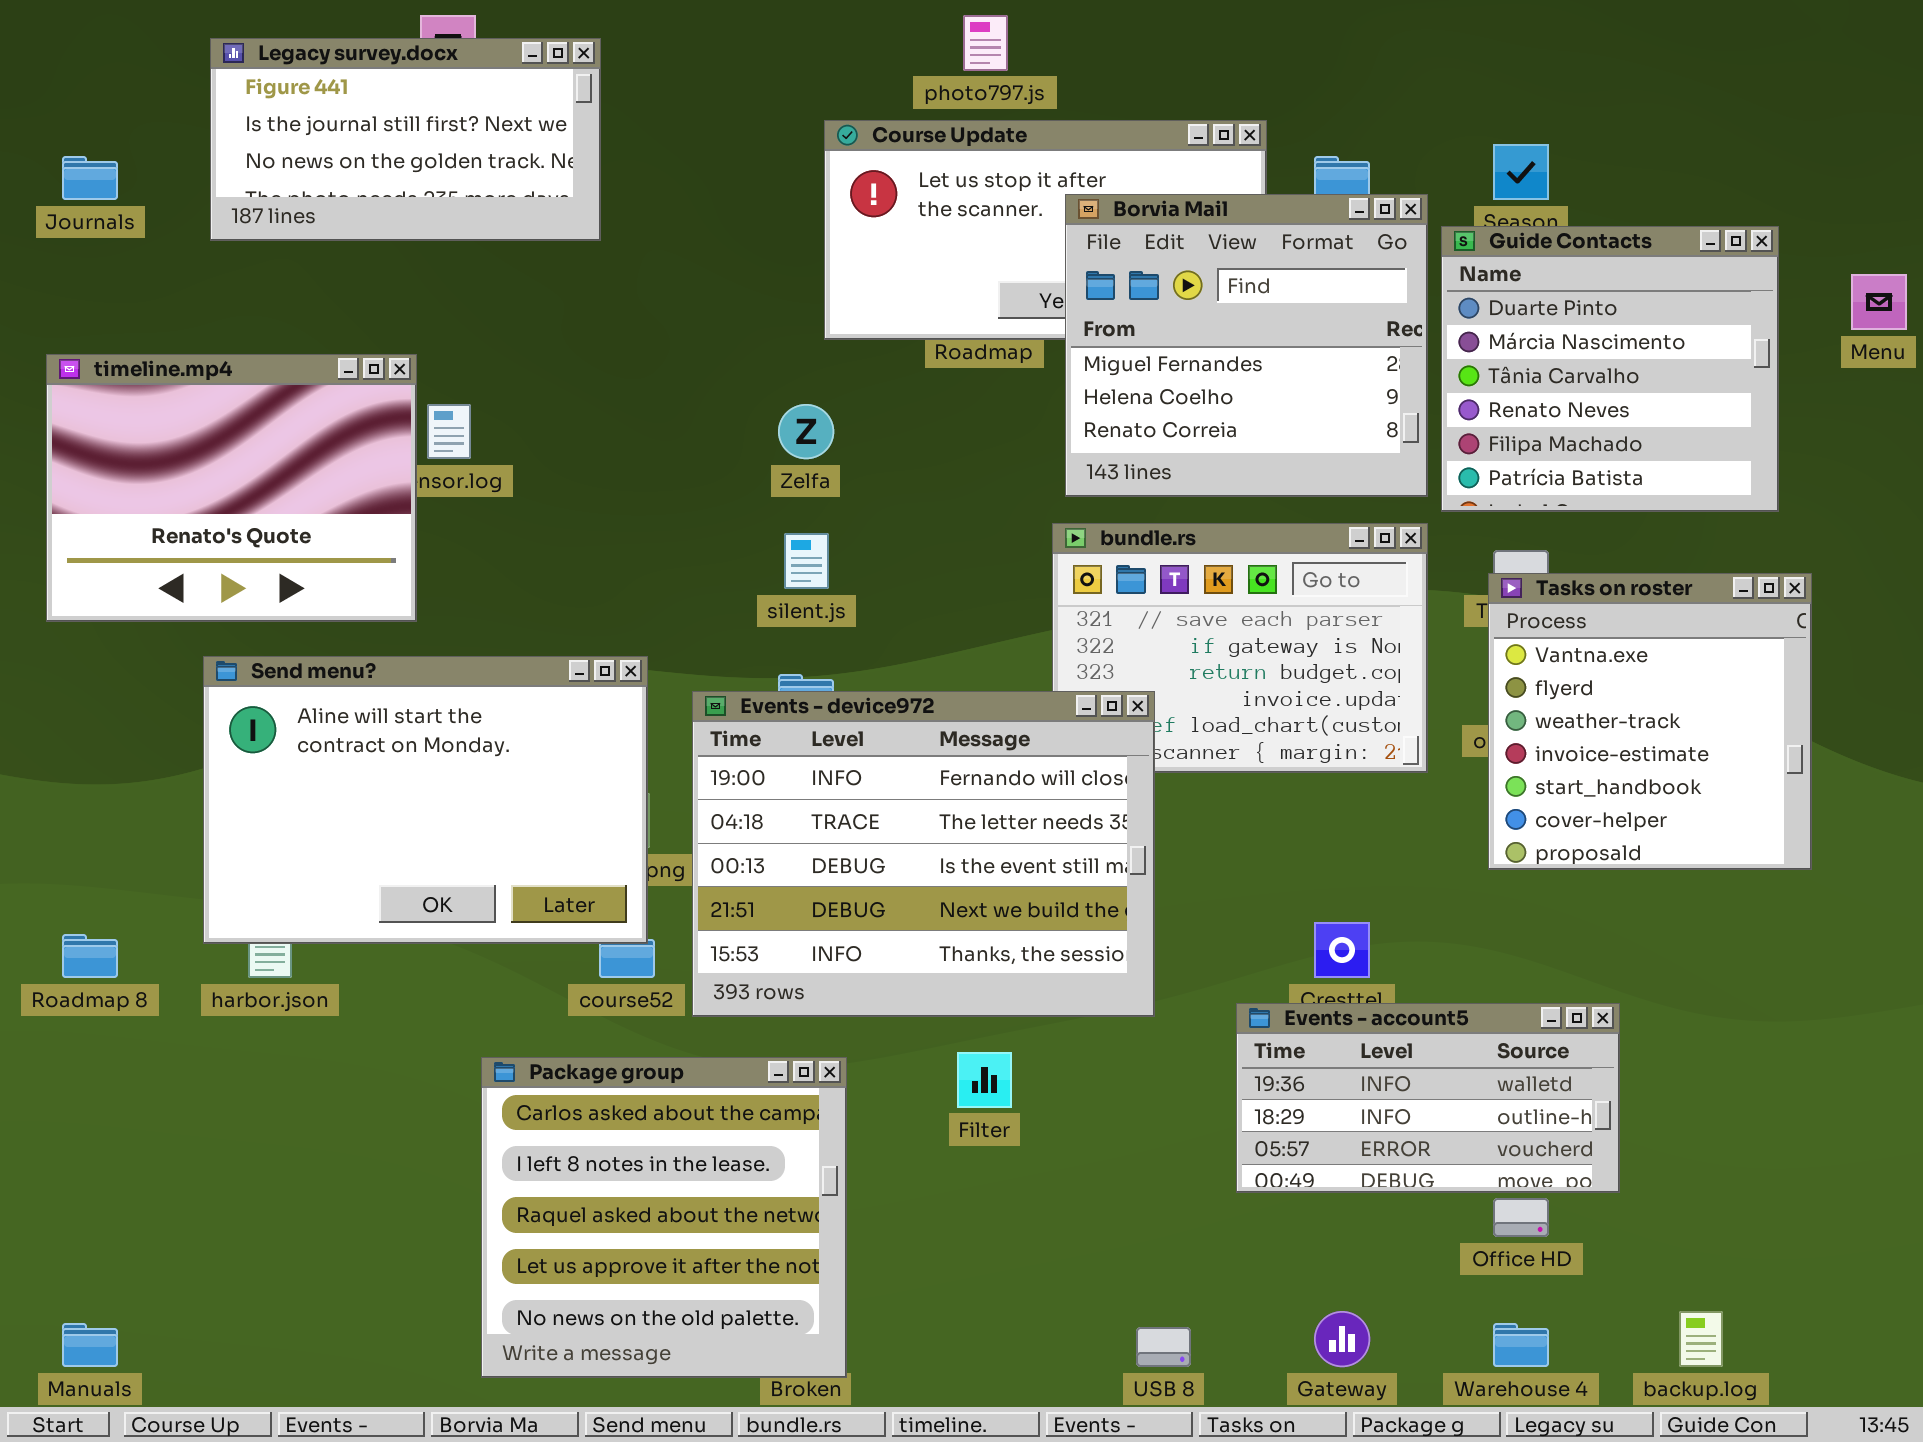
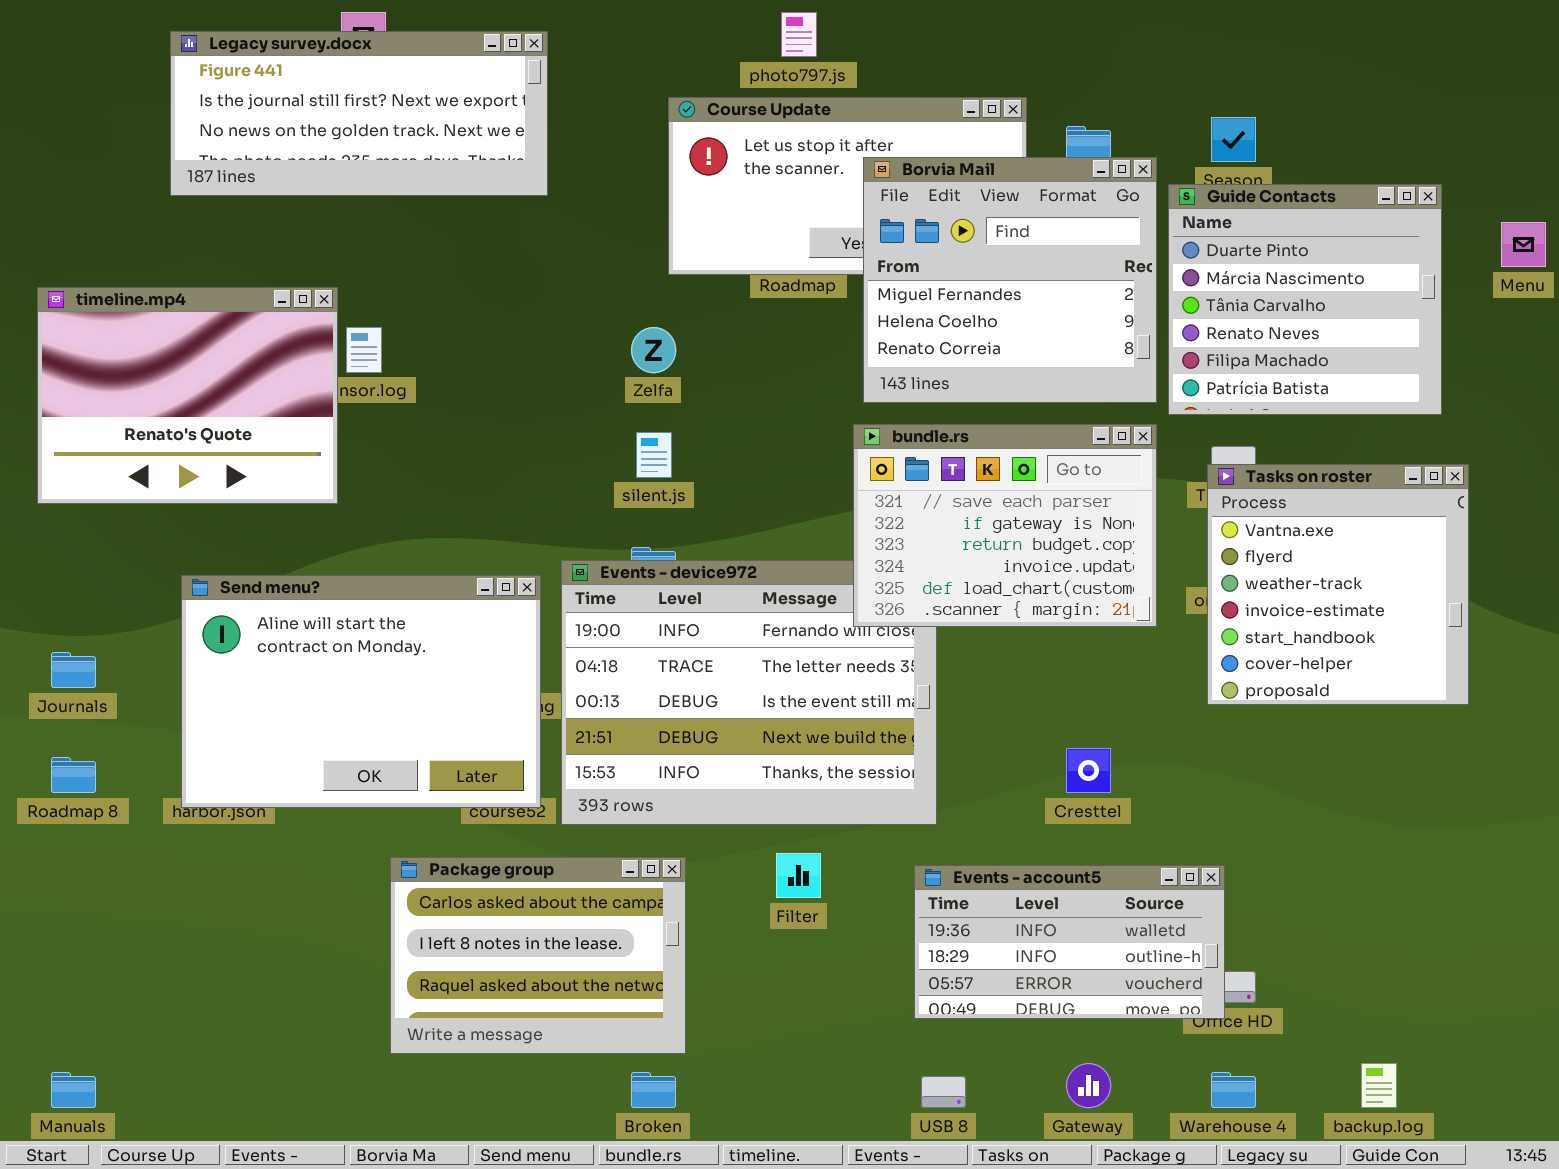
Legacy survey.docx: [210,38,601,241] -> [170,31,548,196], resized
Journals: [62,156,118,200] -> [51,652,96,688], moved
bundle.rs: [1052,523,1428,773] -> [853,424,1157,627], raised
Send menu?: [203,656,648,944] -> [181,575,541,808], moved
Events - account5: [1236,1003,1620,1193] -> [914,865,1225,1019], moved
Package group: [481,1057,847,1378] -> [390,857,686,1054], resized

